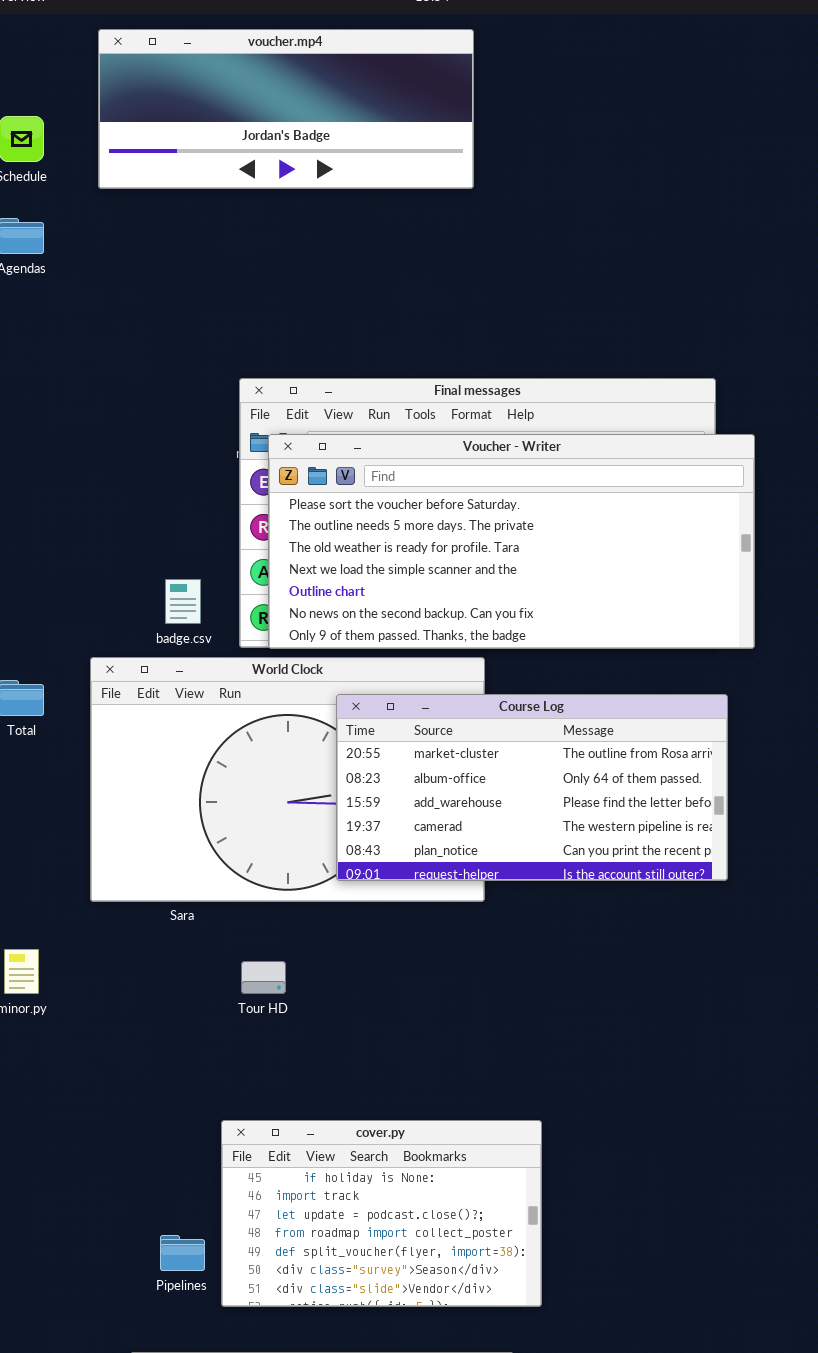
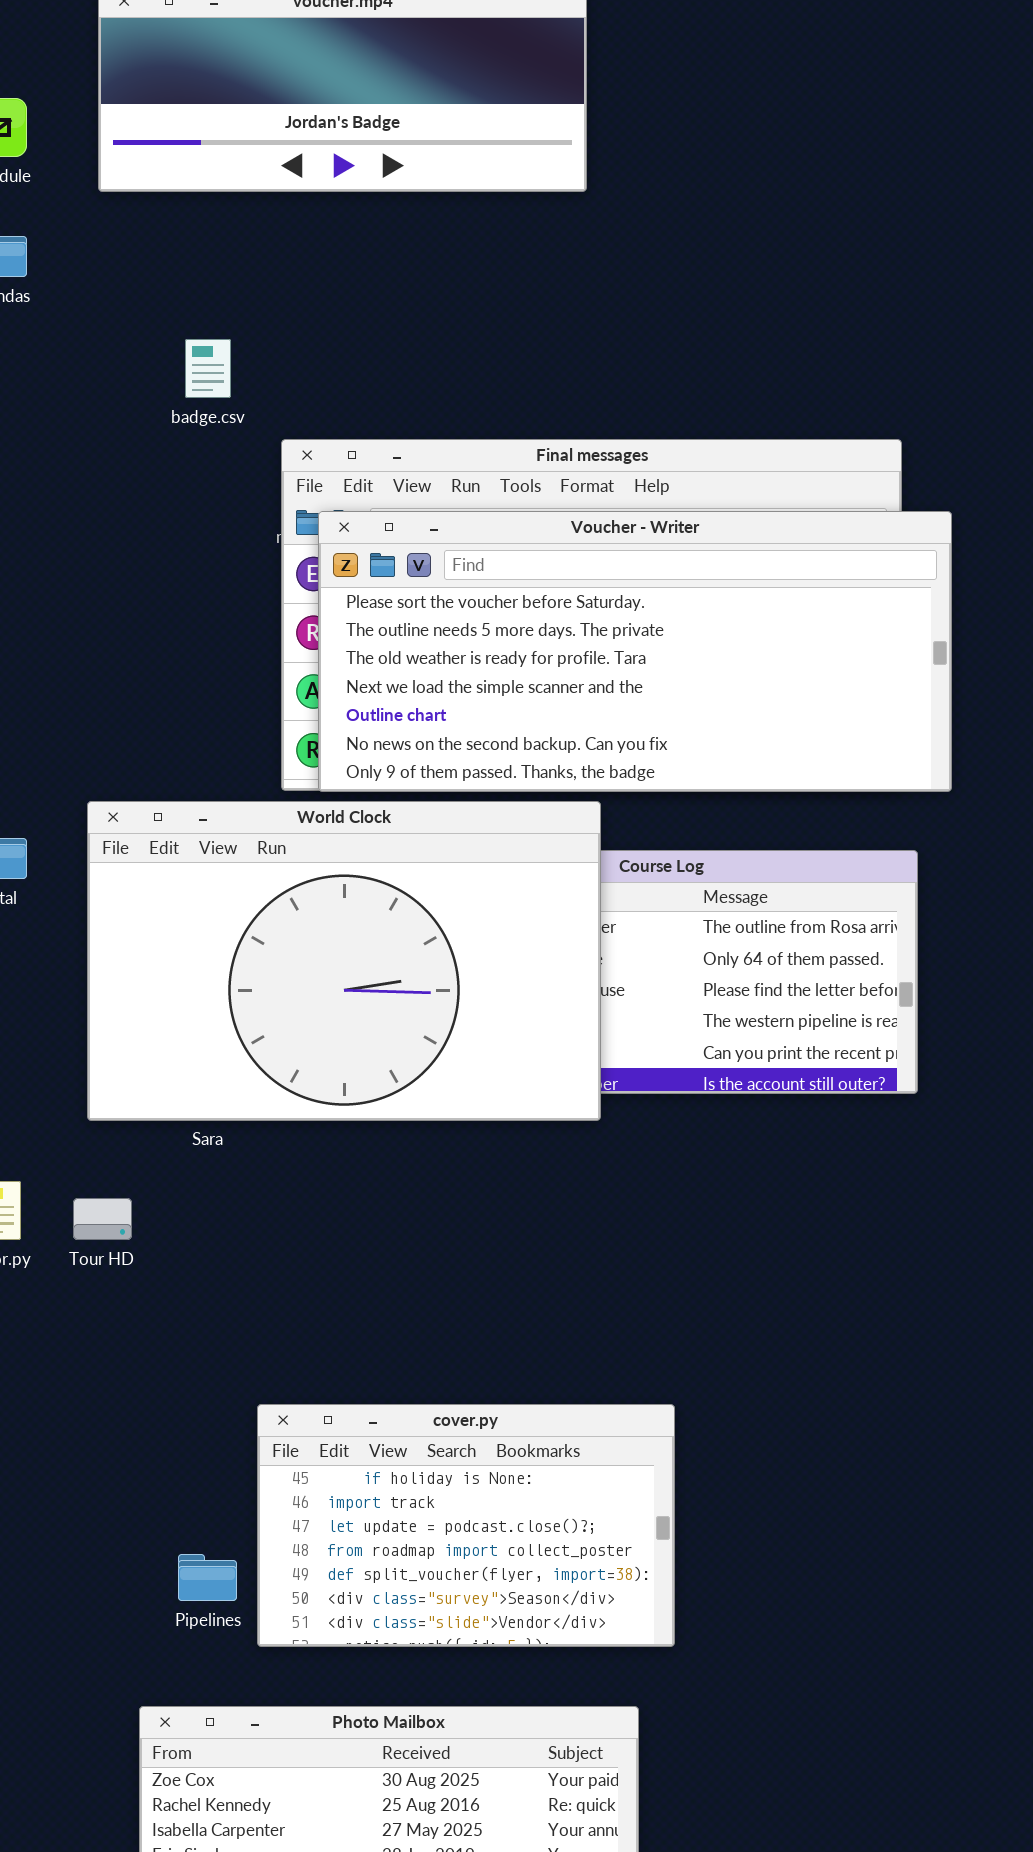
badge.csv: [165,579,201,624] -> [185,339,231,398], moved
World Clock: [90,657,485,902] -> [87,801,601,1121], raised
Tour HD: [241,961,286,994] -> [73,1198,132,1240], moved

